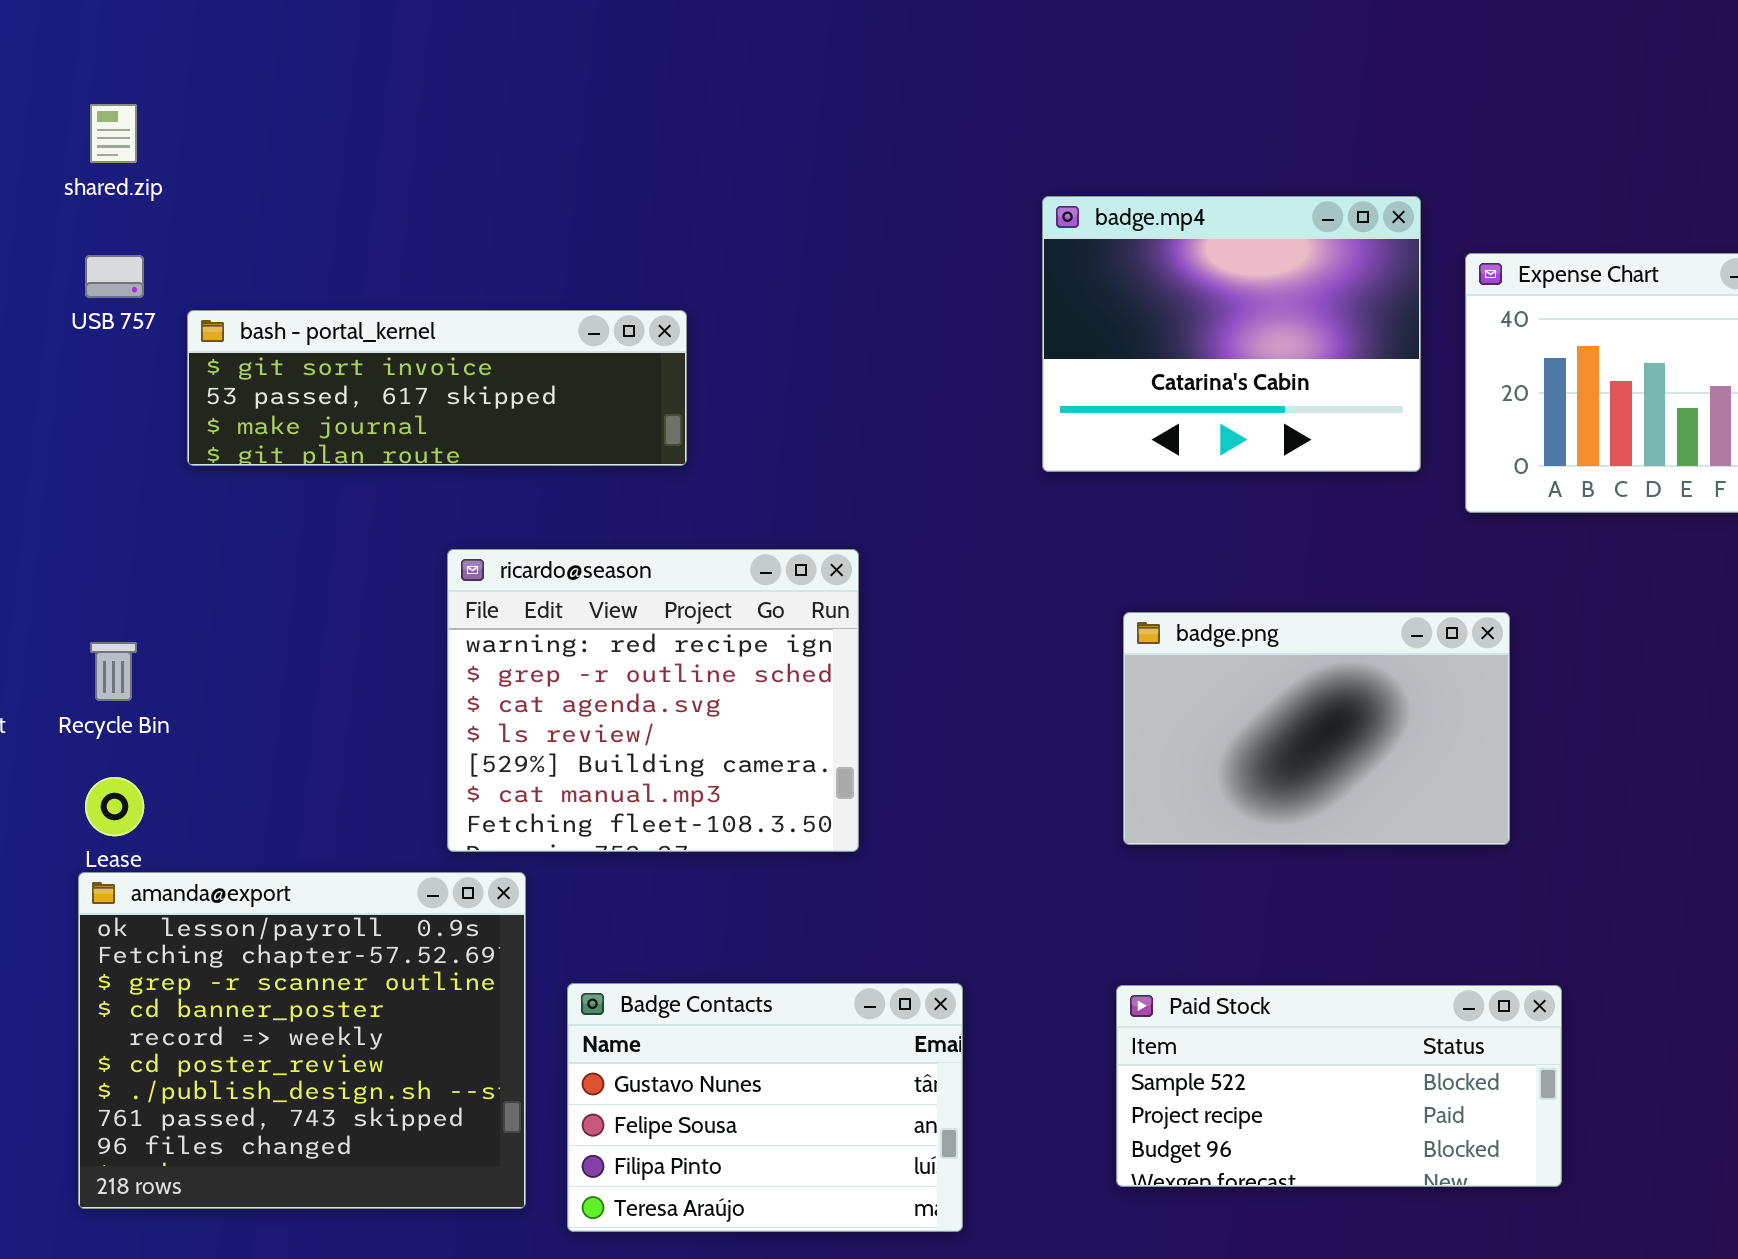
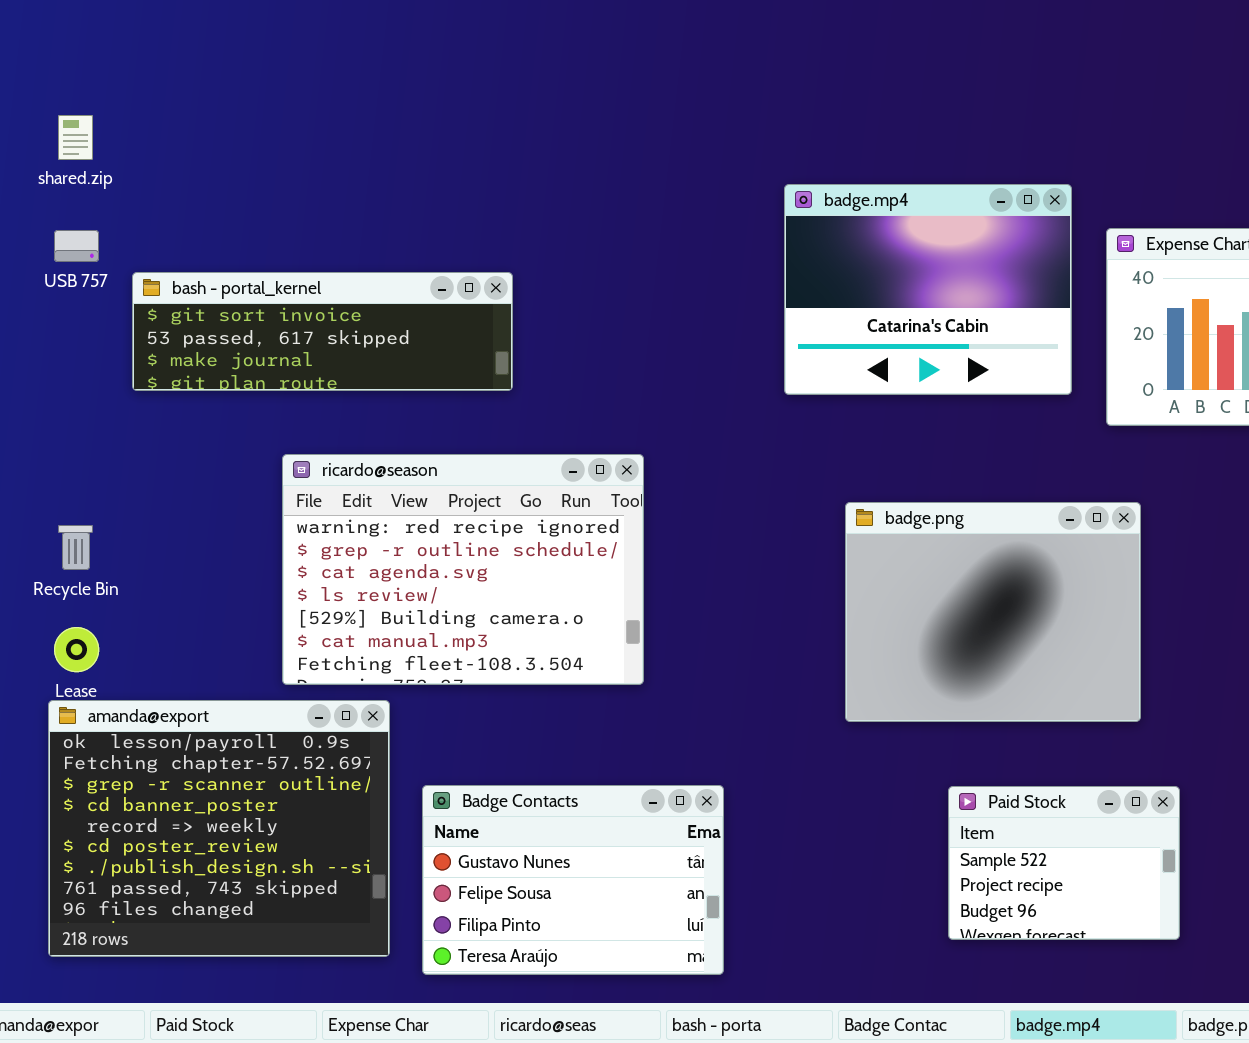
ricardo@season: [447,549,859,852] -> [282,454,644,685], resized
badge.png: [1123,612,1510,845] -> [845,502,1141,722], resized
Paid Stock: [1116,985,1562,1187] -> [948,786,1180,940], resized

